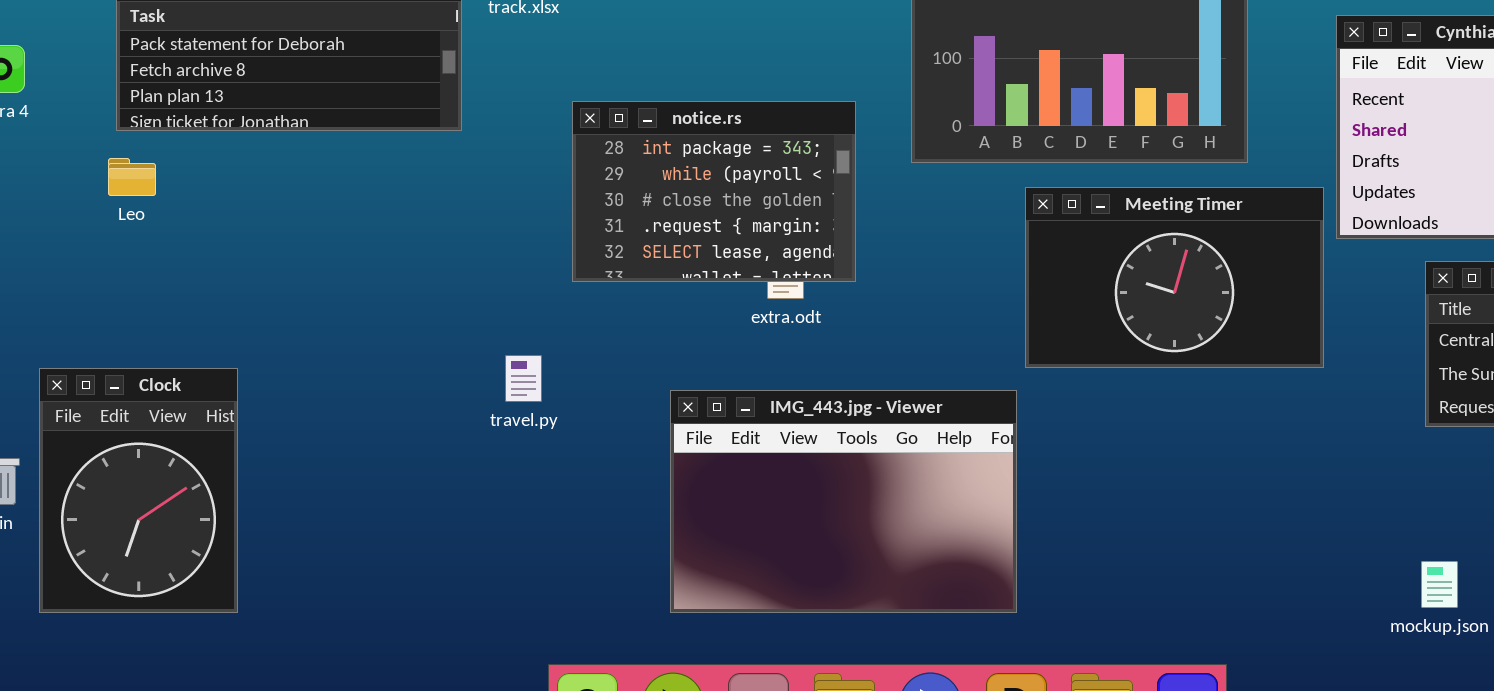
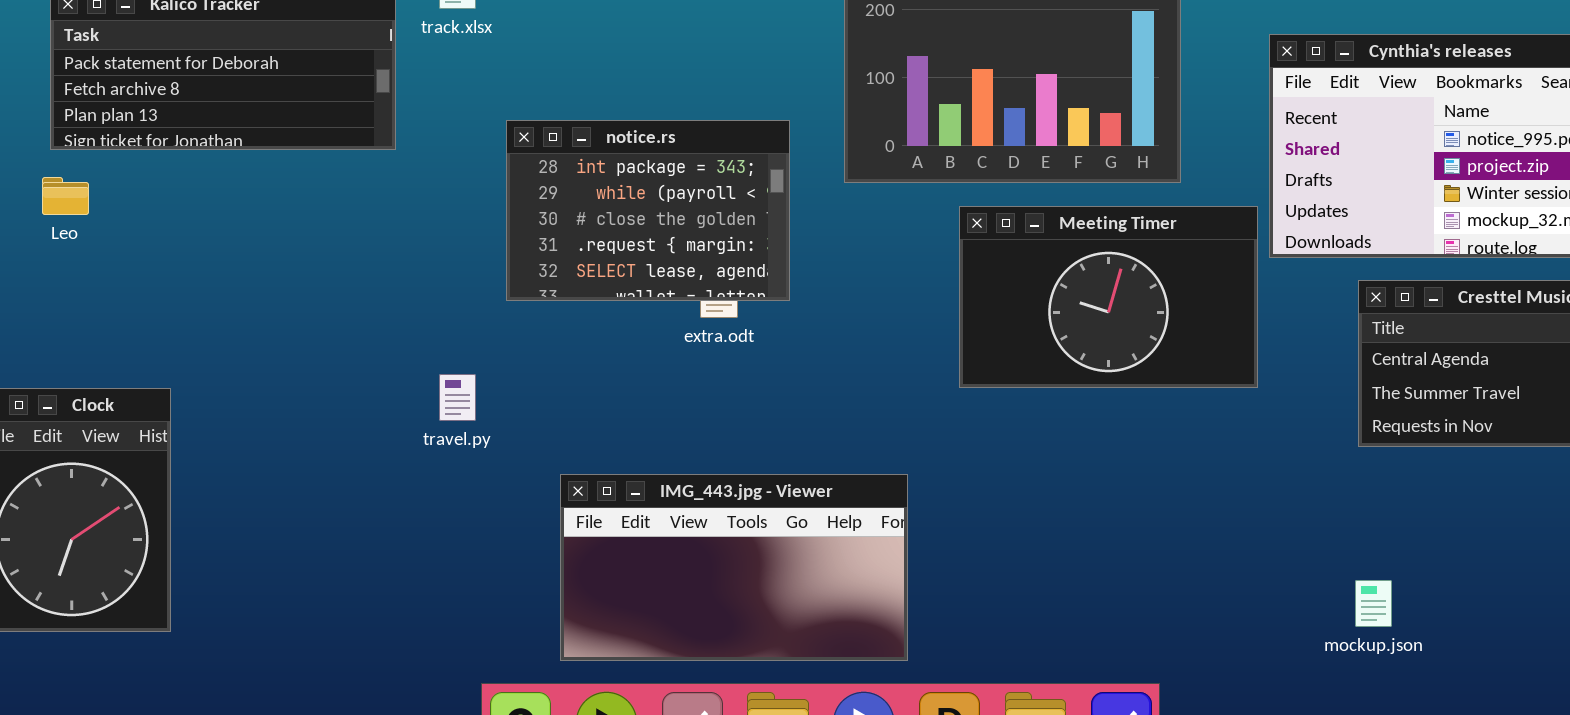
IMG_443.jpg - Viewer: [670,390,1017,613] -> [560,474,908,661], moved, resized

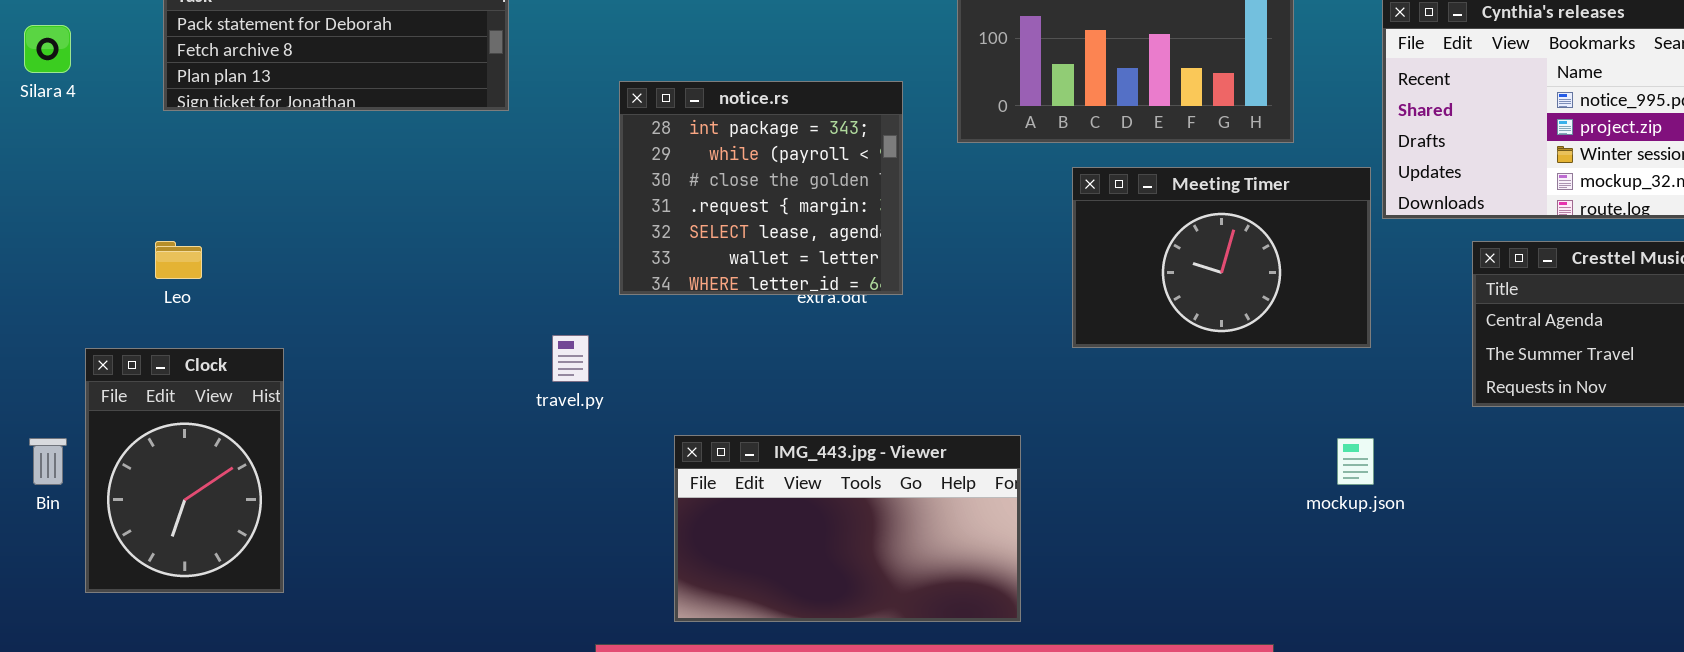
notice.rs: [506,120,790,301] -> [619,81,903,295], resized
Leo: [42,177,89,215] -> [155,241,202,279], moved
mockup.json: [1355,580,1392,627] -> [1337,438,1374,485], moved

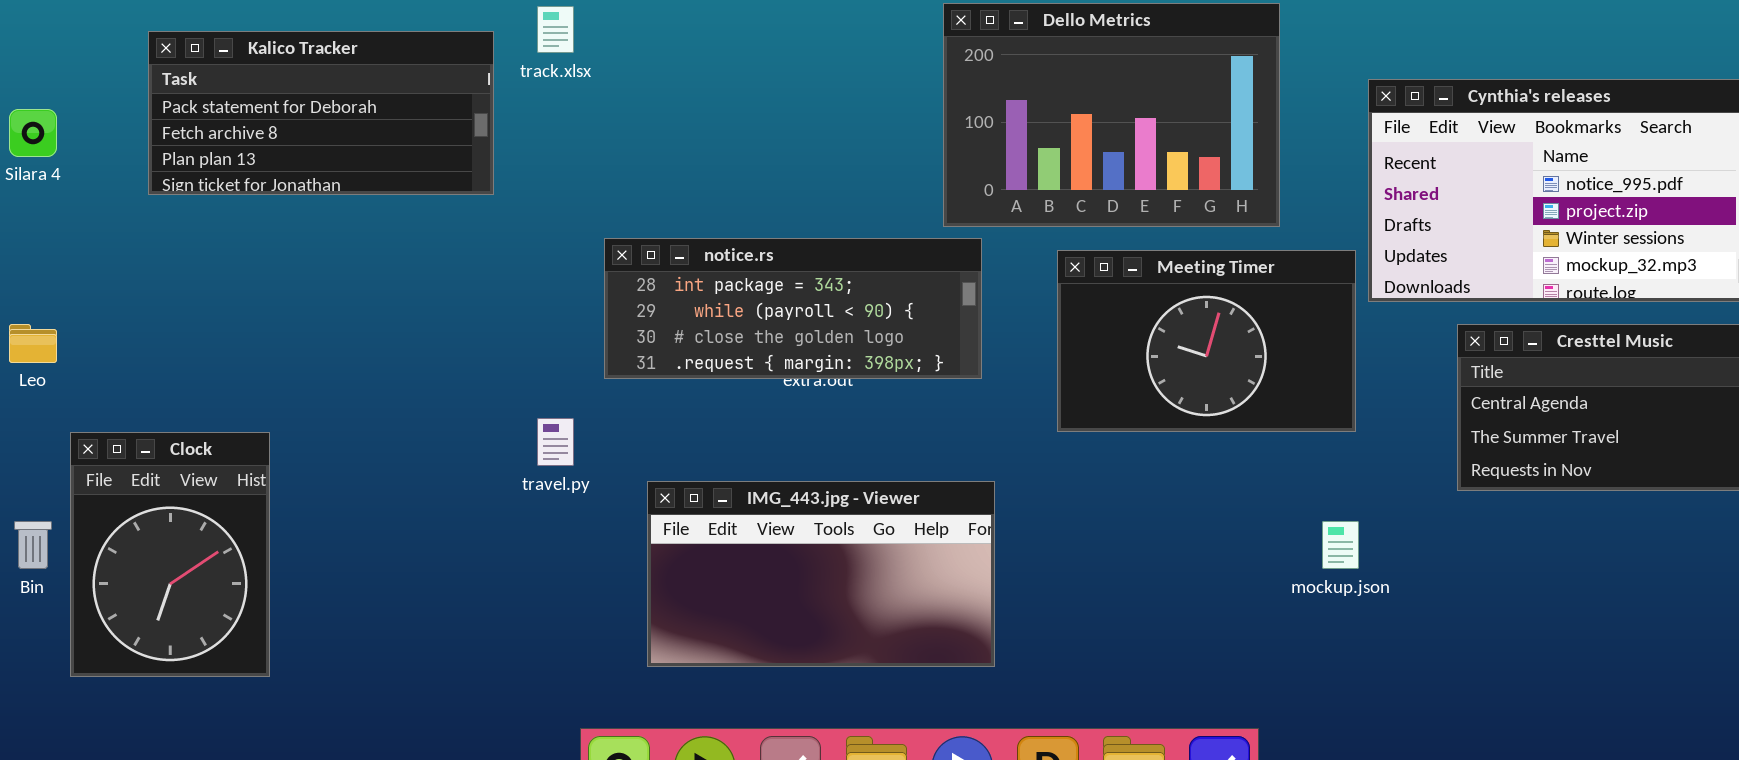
notice.rs: [619,81,903,295] -> [604,238,982,379], resized
Leo: [155,241,202,279] -> [9,324,57,363], moved
IMG_443.jpg - Viewer: [674,435,1021,622] -> [647,481,995,667], moved

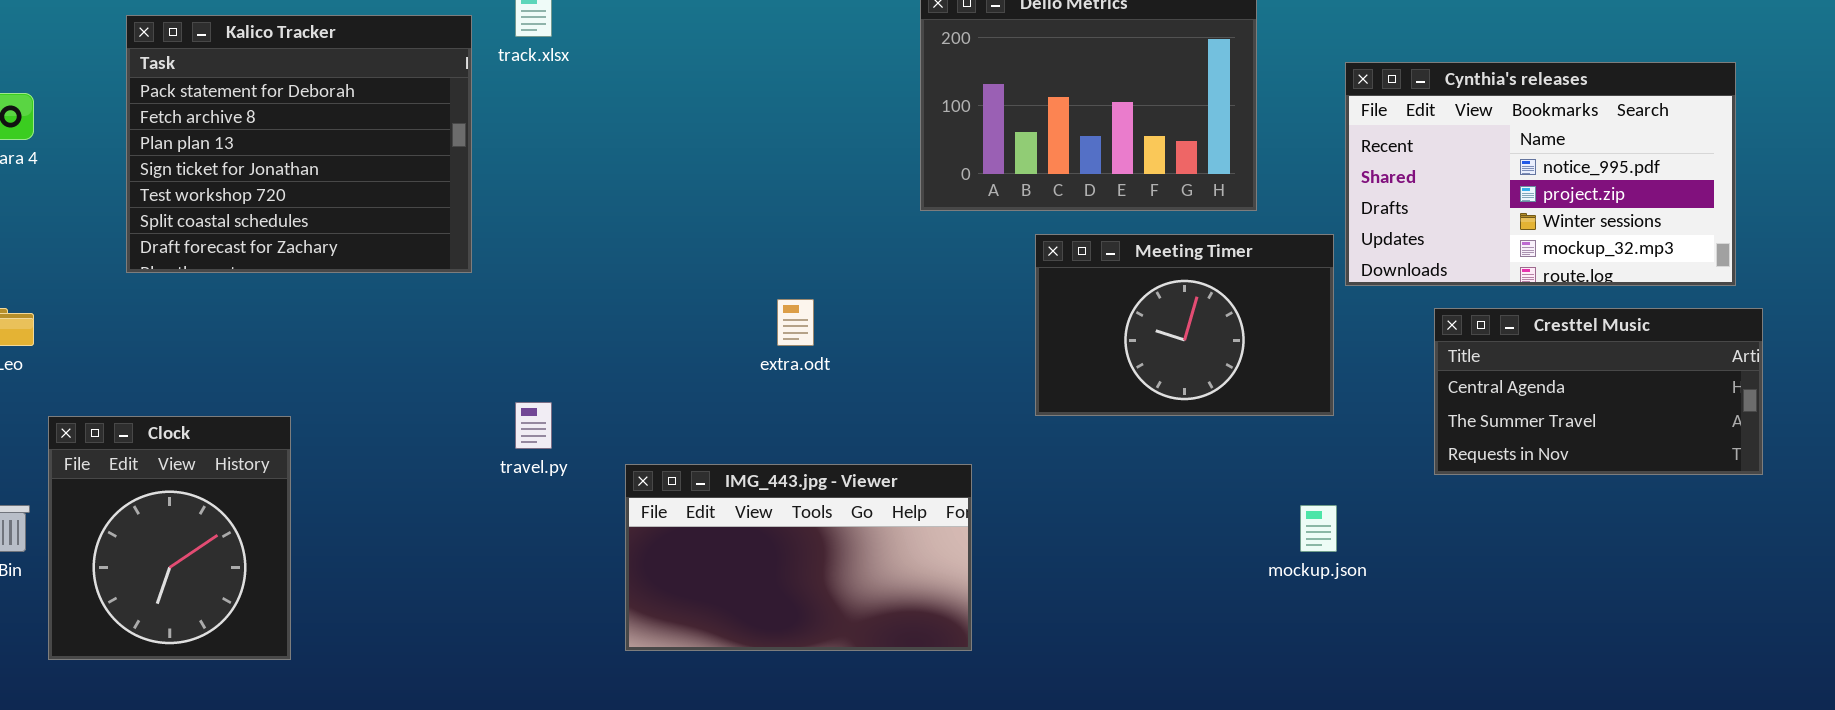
Kalico Tracker: [148,31,494,195] -> [126,15,472,273], resized
notice.rs: [604,238,982,379] -> none, closed
Clock: [70,432,270,677] -> [48,416,291,660], resized

